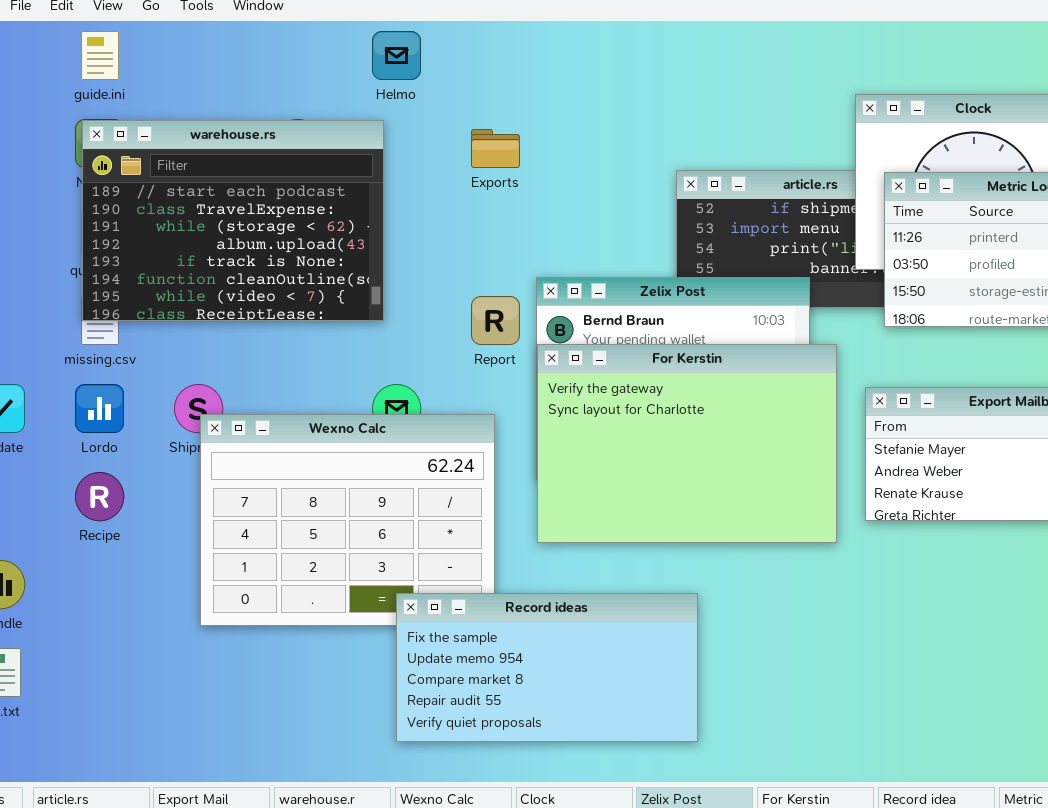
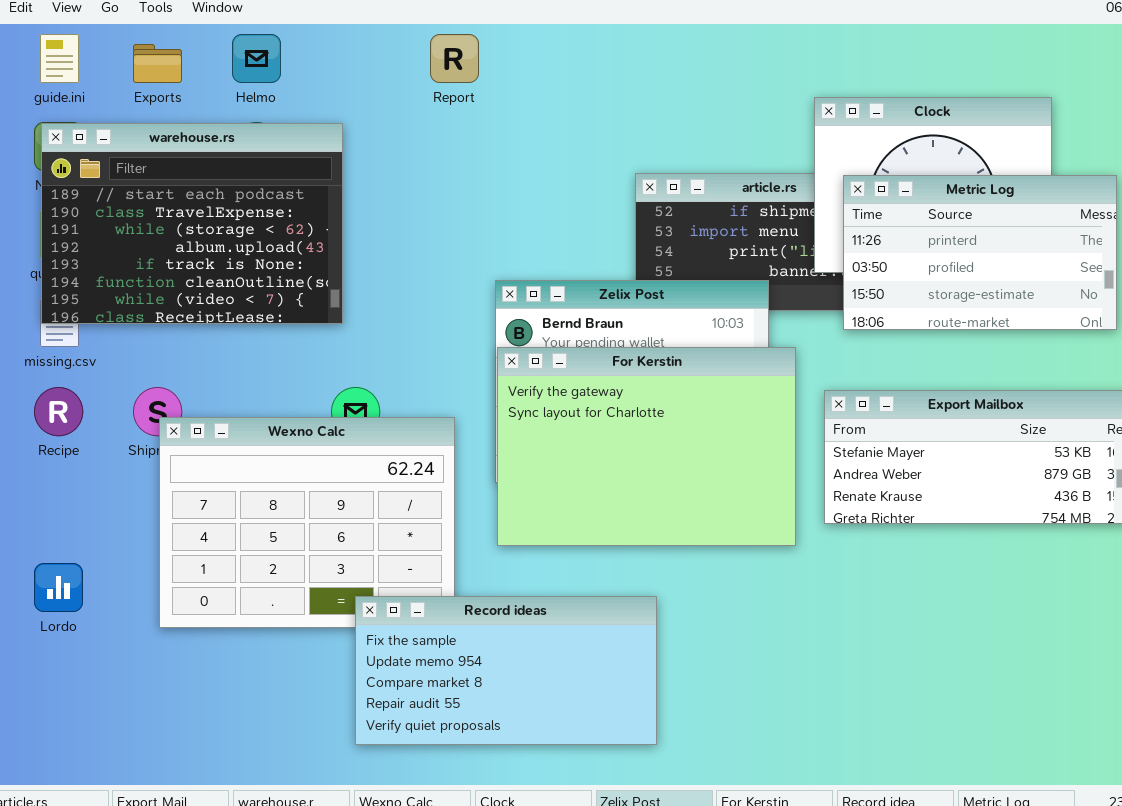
Helmo: [372,31,421,80] -> [232,34,281,83], moved
Exports: [471,129,520,168] -> [133,44,182,83], moved
Report: [471,296,520,345] -> [430,34,479,83], moved
Lordo: [75,384,124,433] -> [34,563,83,612], moved
Recipe: [75,472,124,521] -> [34,387,83,436], moved

